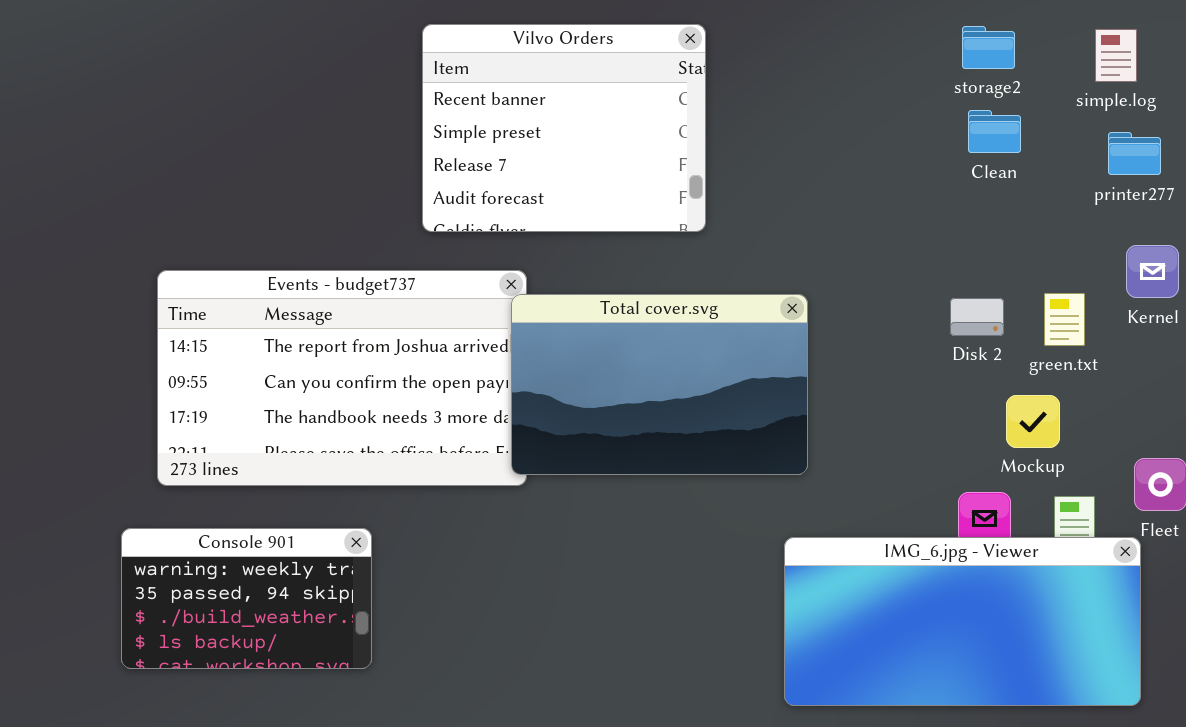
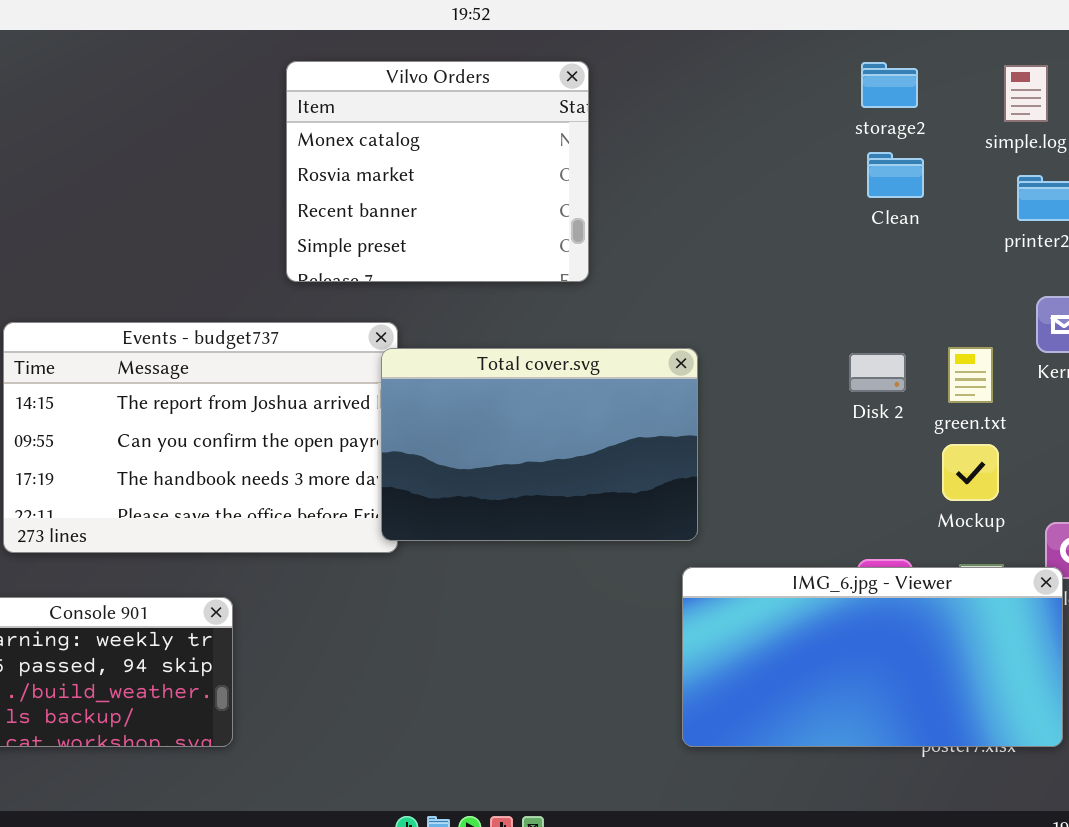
Vilvo Orders: [422,24,706,232] -> [286,61,589,282], scrolled up 2 rows
Mockup: [1006,395,1060,448] -> [942,444,999,501], moved
IMG_6.jpg - Viewer: [784,537,1141,706] -> [682,567,1063,747], moved

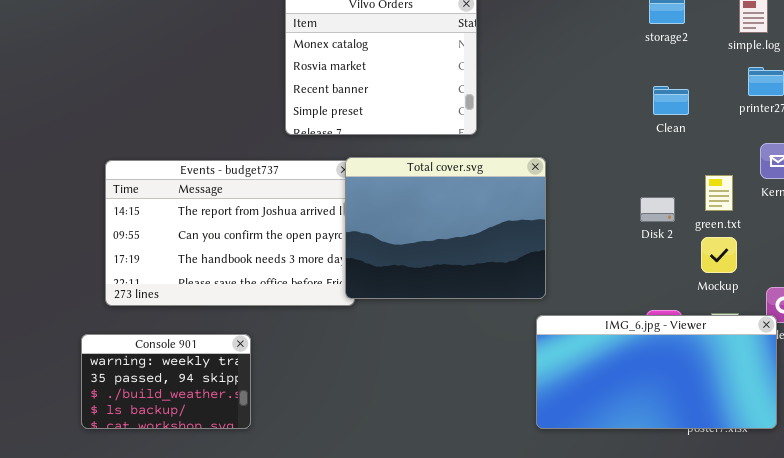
Clean: [867,152,924,198] -> [653,86,689,115], moved
Total cover.svg: [381,348,698,541] -> [345,157,546,299], resized
Disk 2: [849,353,906,392] -> [640,197,675,222], moved

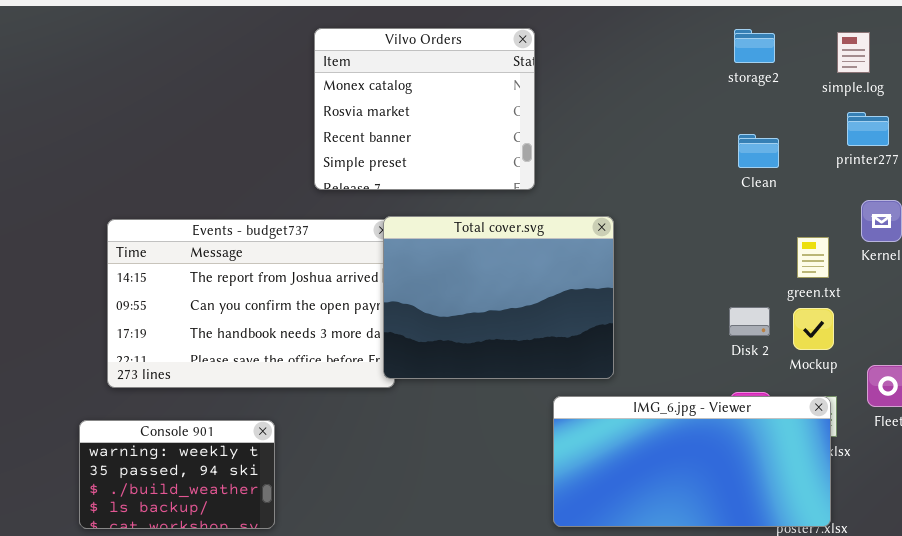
Disk 2: [640,197,675,222] -> [729,307,770,336], moved
IMG_6.jpg - Viewer: [536,315,777,429] -> [553,396,831,527], moved

